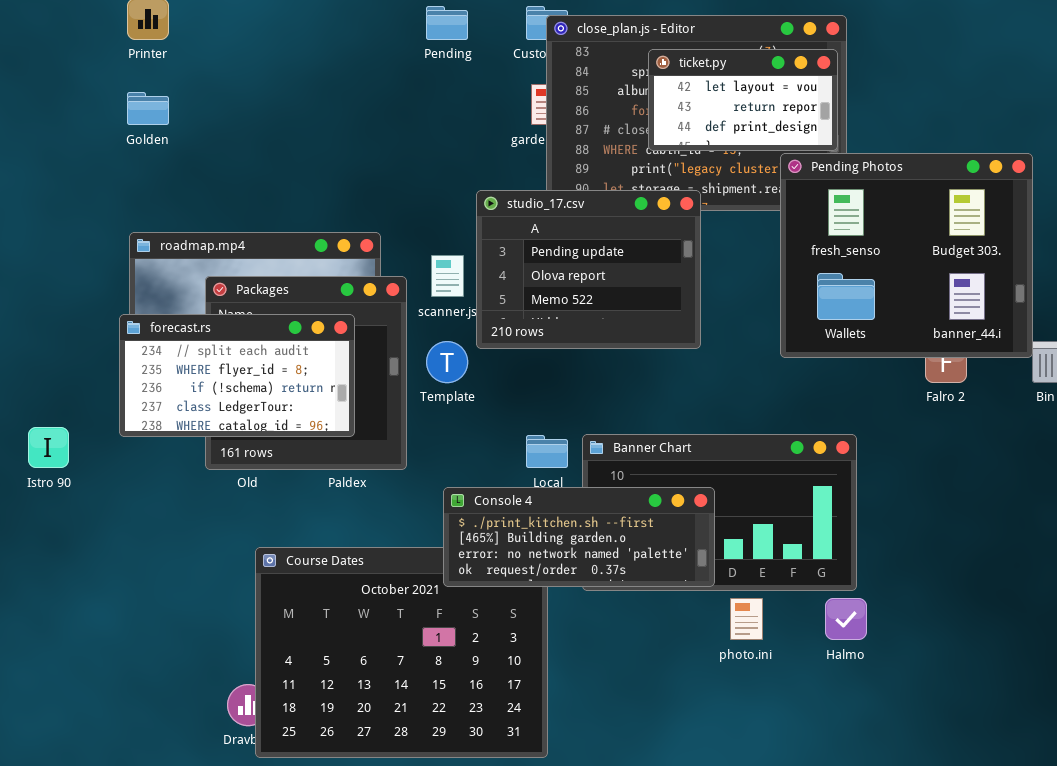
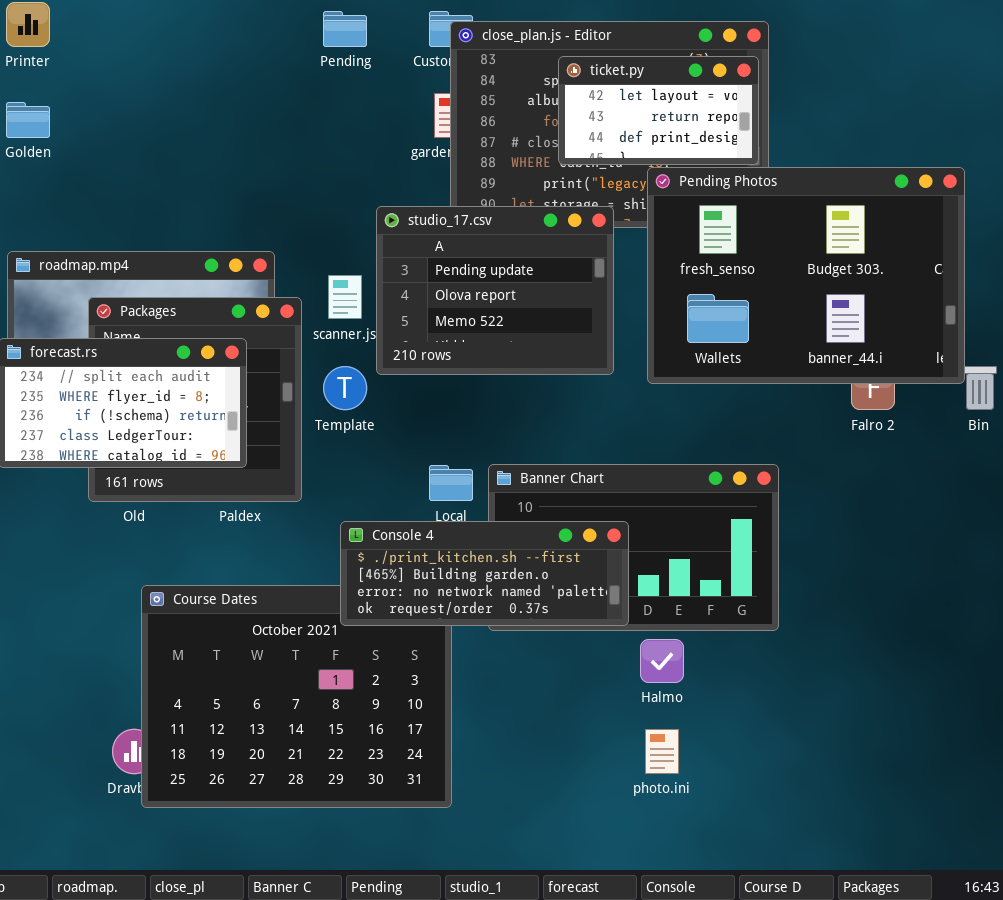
Pending Photos: [780,153,1033,358] -> [647,167,965,384], resized
photo.ini: [730,598,763,640] -> [645,729,679,774], moved
Halmo: [825,598,867,640] -> [640,639,684,683], moved

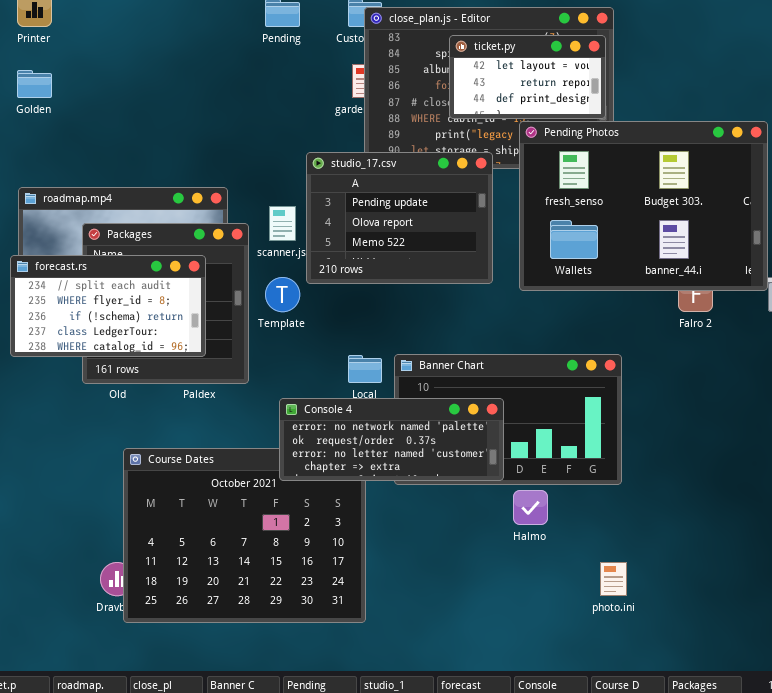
Console 4: [340,521,629,626] -> [279,398,504,481], scrolled down 2 rows
photo.ini: [645,729,679,774] -> [600,562,627,596], moved

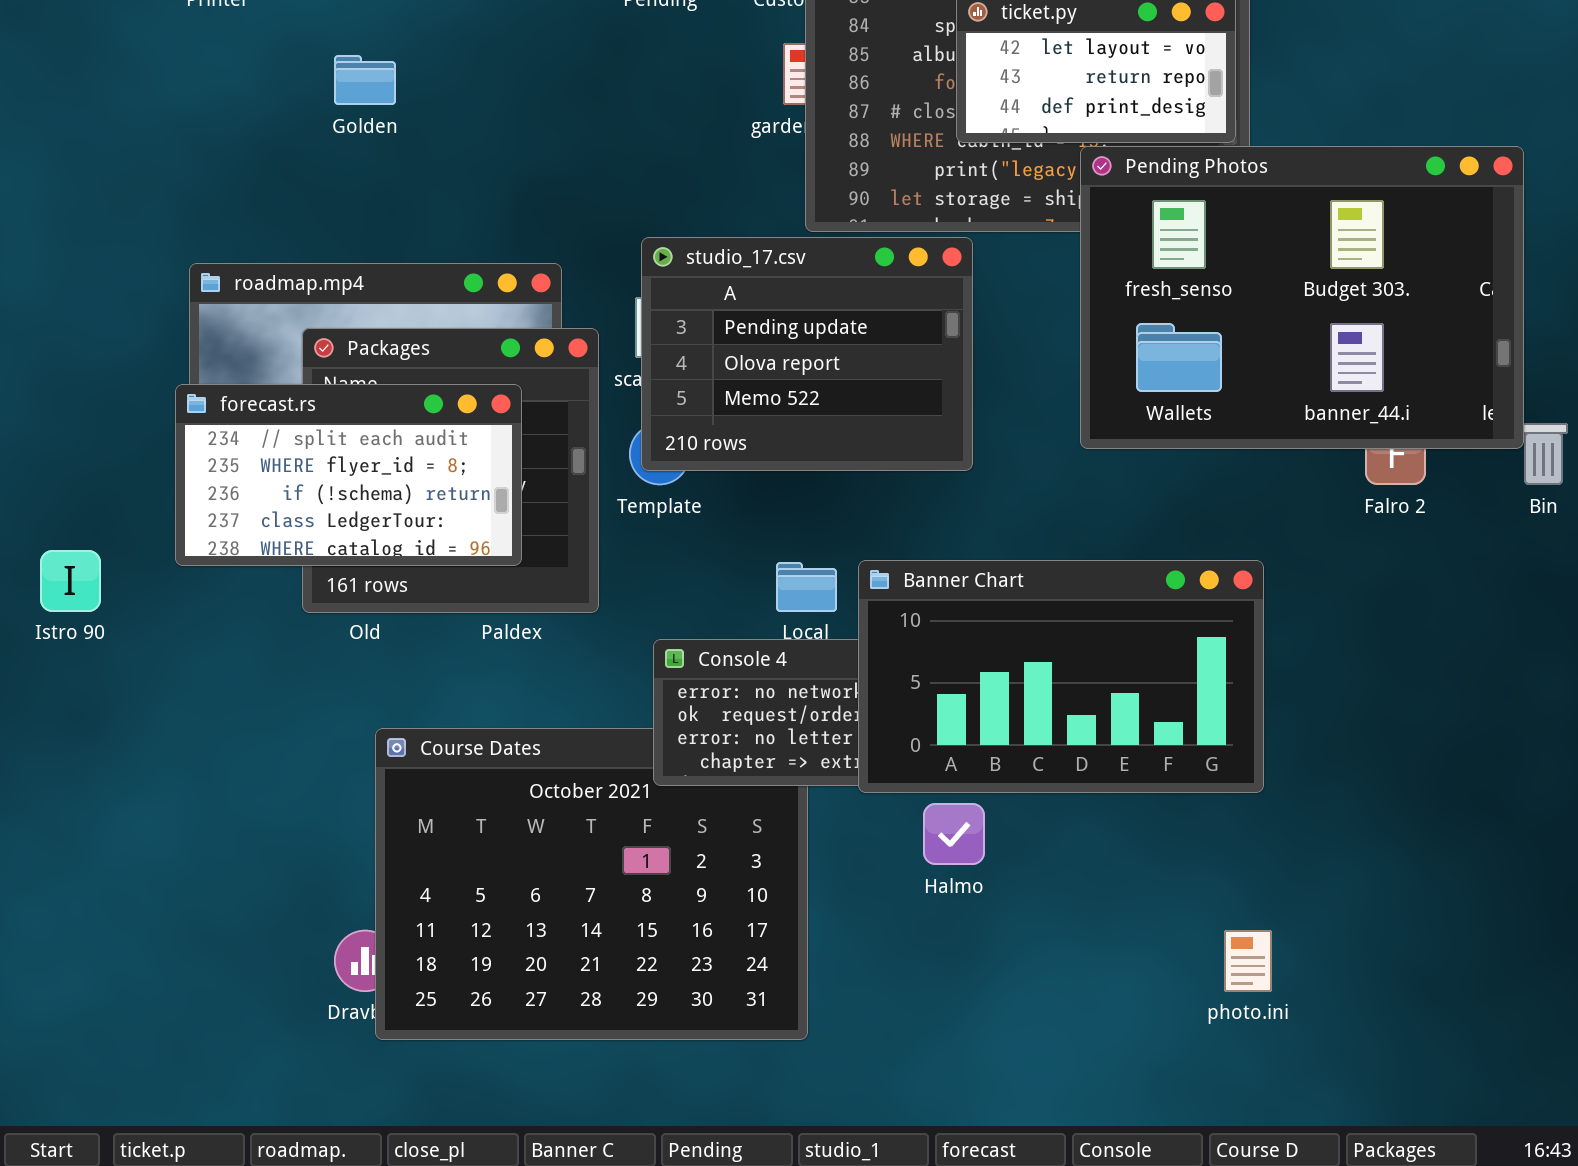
Golden: [17,70,52,98] -> [334,55,396,105], moved
studio_17.csv: [306,152,493,284] -> [641,237,973,471], moved
Banner Chart: [394,354,622,485] -> [858,560,1264,793], raised
Halmo: [513,490,548,525] -> [923,803,985,865], moved

